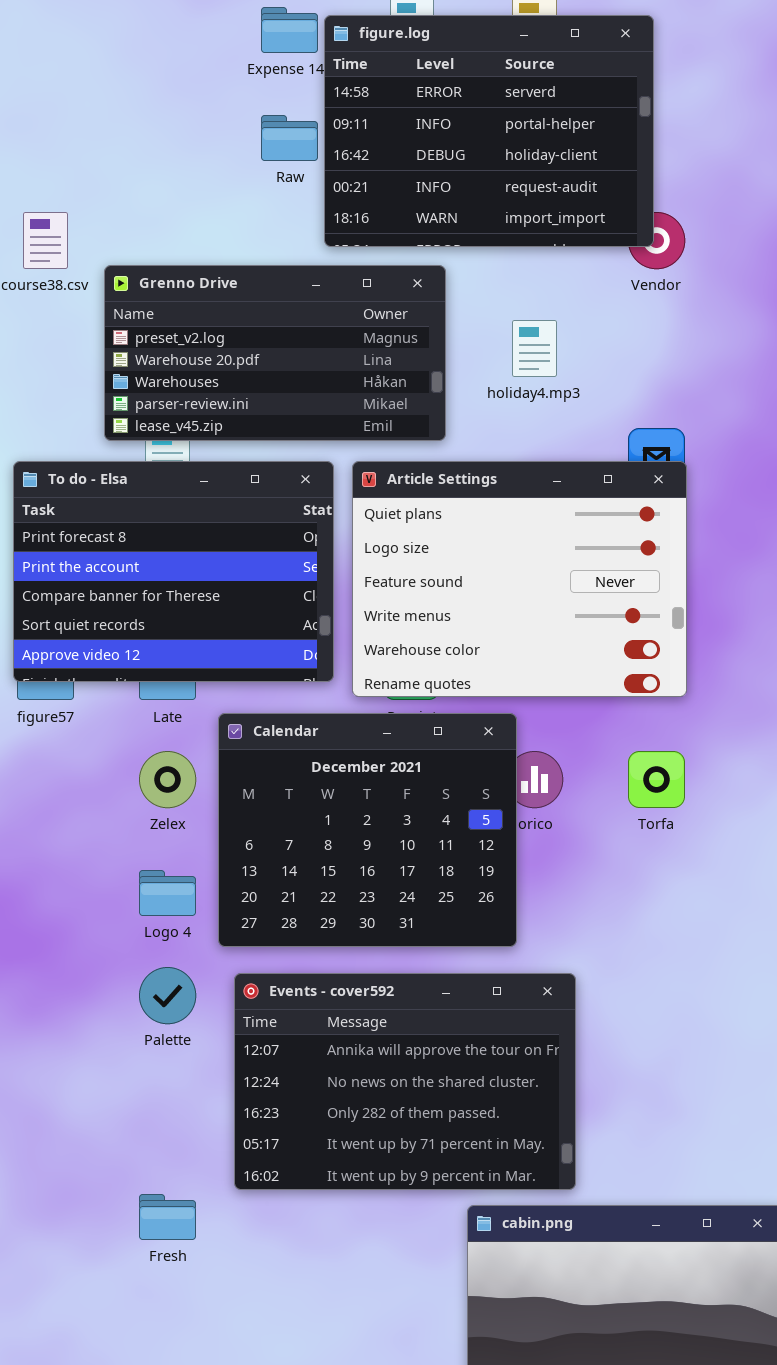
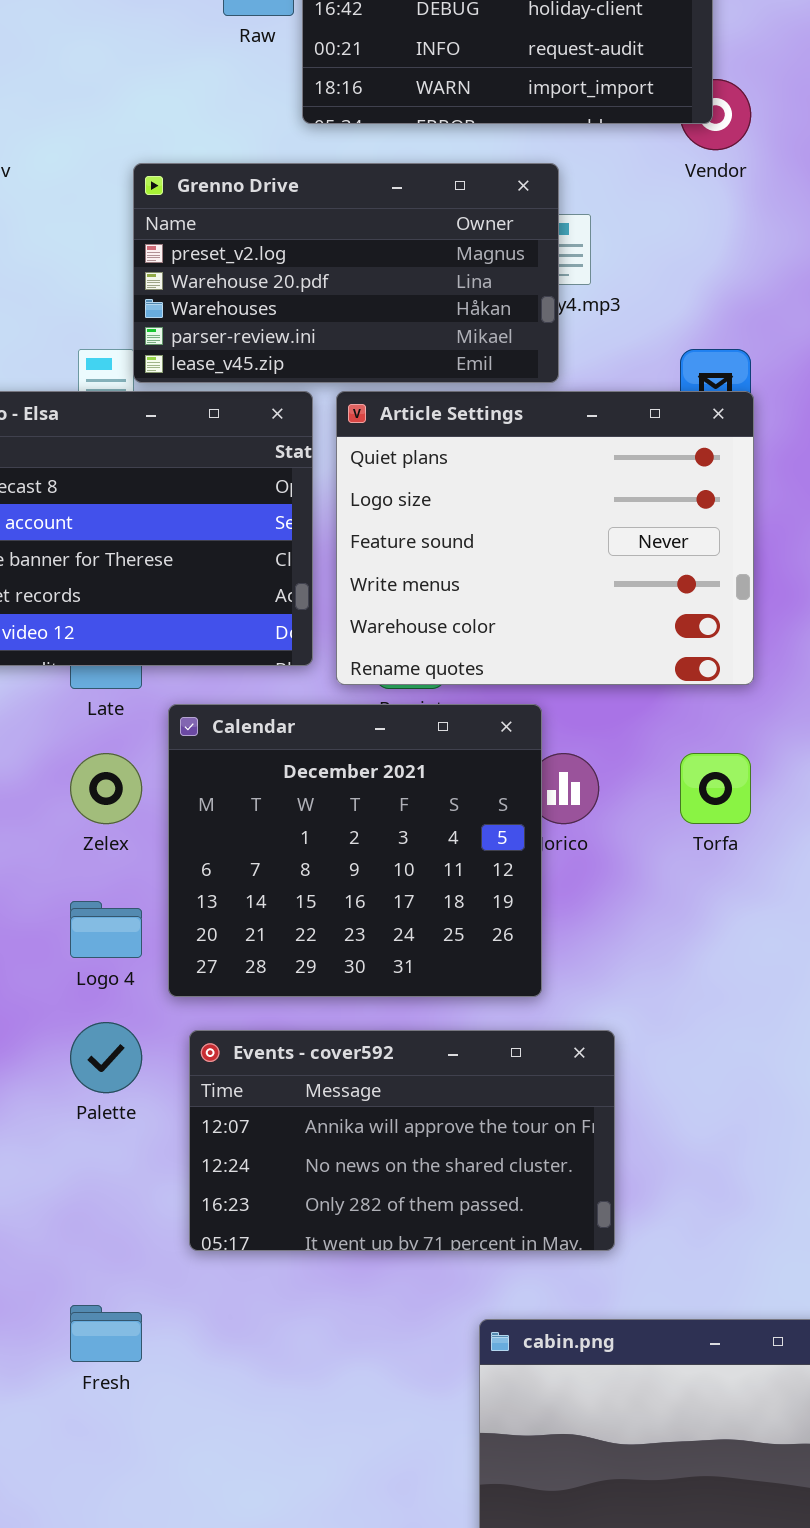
Grenno Drive: [104,265,446,441] -> [133,163,559,383], moved
Events - cover592: [234,973,576,1190] -> [189,1030,615,1251], resized

